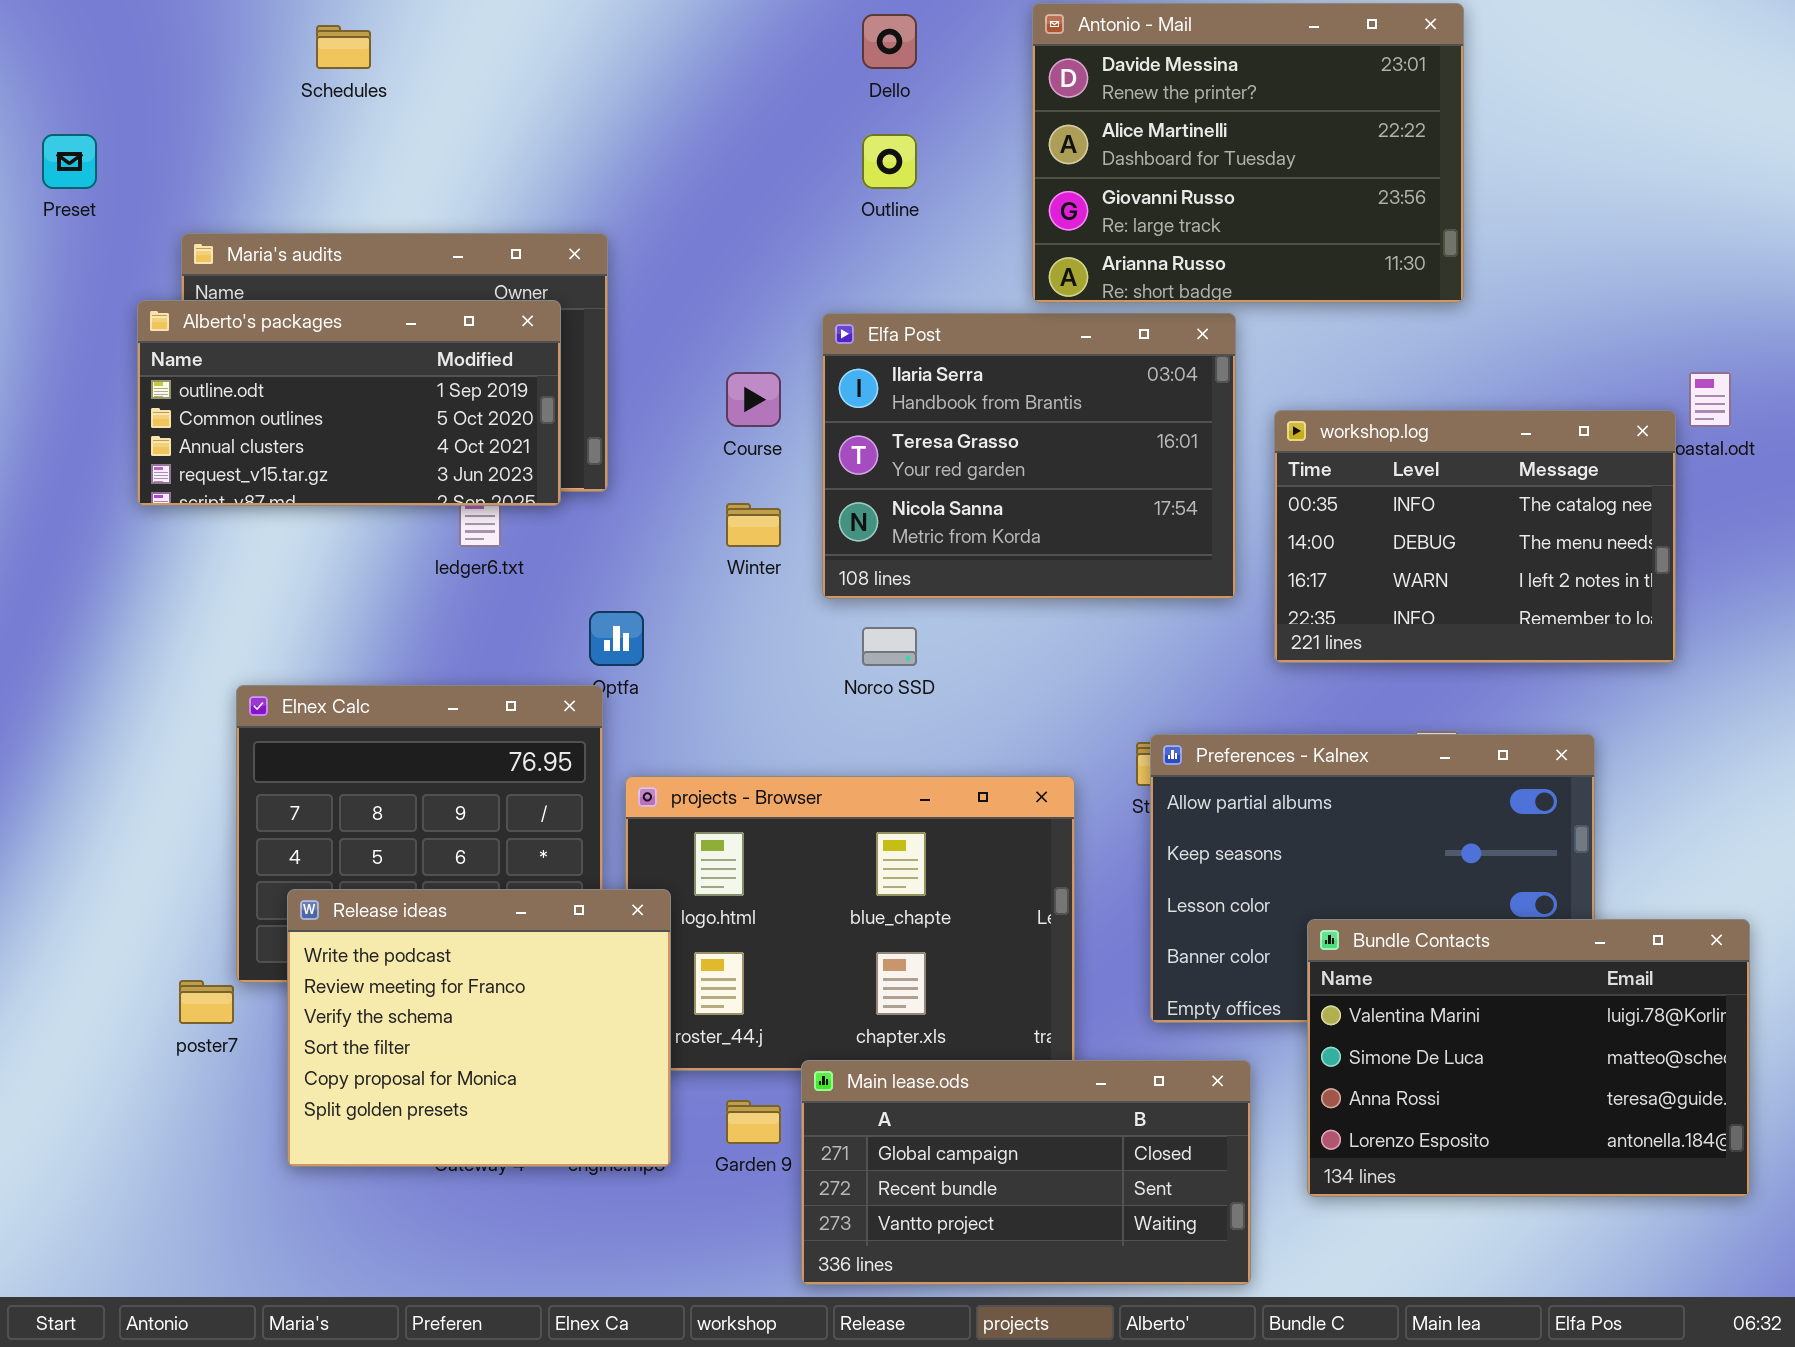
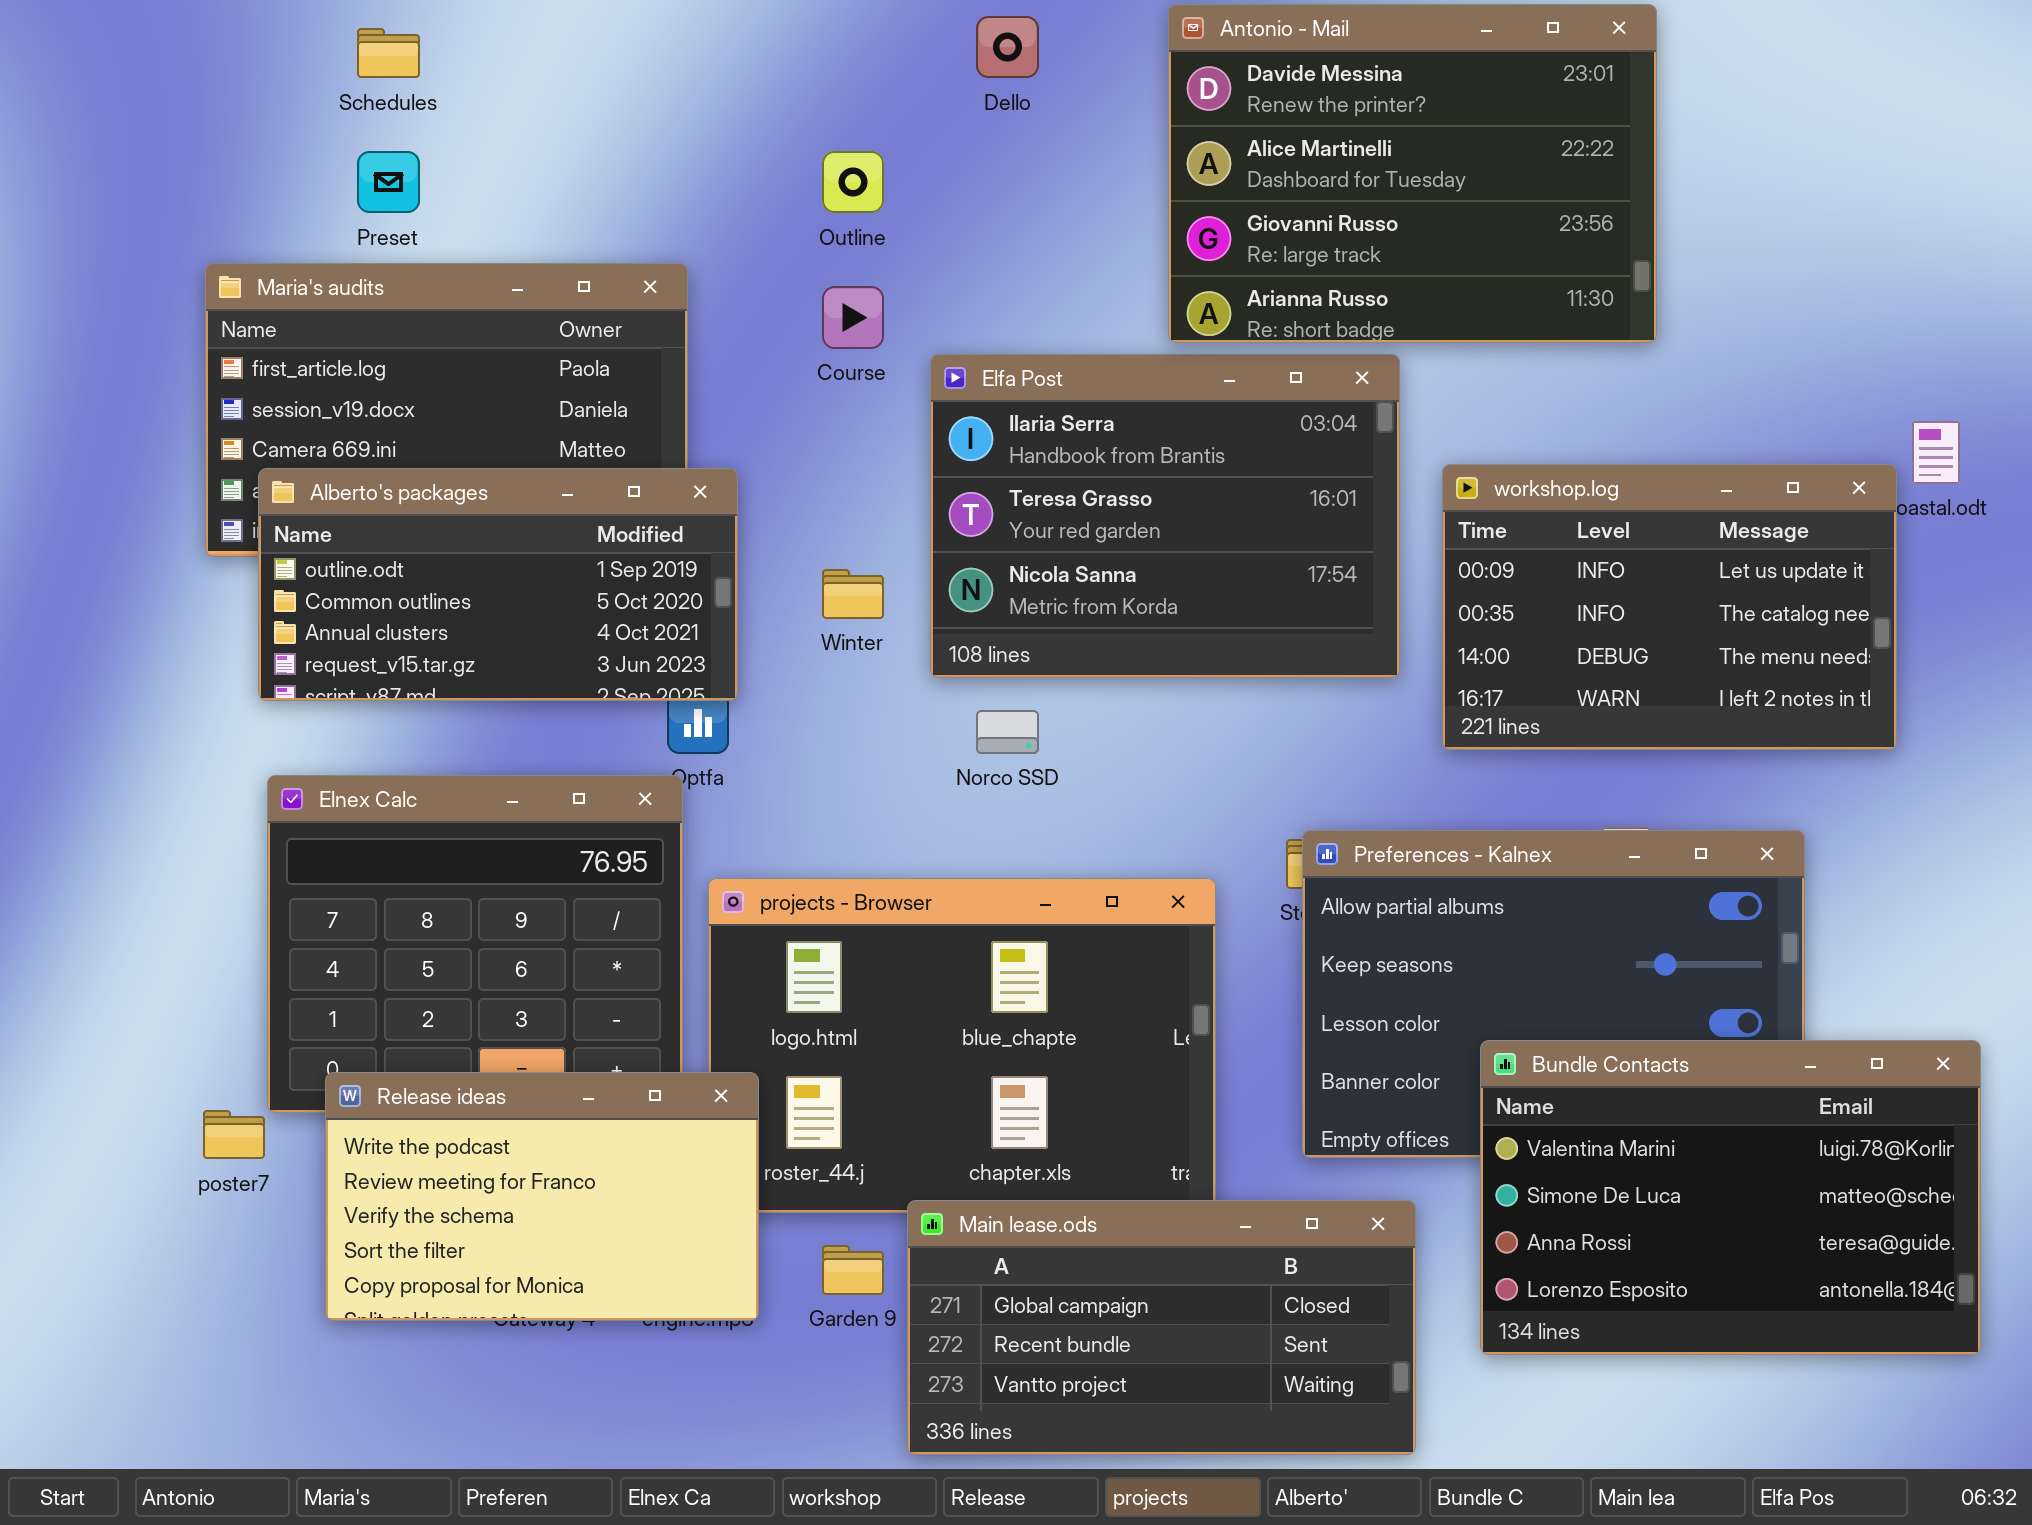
Preset: [42,134,97,189] -> [357,151,420,213], moved
Outline: [862,134,917,189] -> [822,151,884,213], moved
Alberto's packages: [137,300,561,506] -> [258,468,738,701], moved
Course: [726,372,781,427] -> [822,286,884,349], moved
workshop.log: [1274,410,1676,663] -> [1442,464,1897,750], scrolled up 1 row
Release ideas: [287,889,671,1167] -> [325,1072,759,1321], resized

